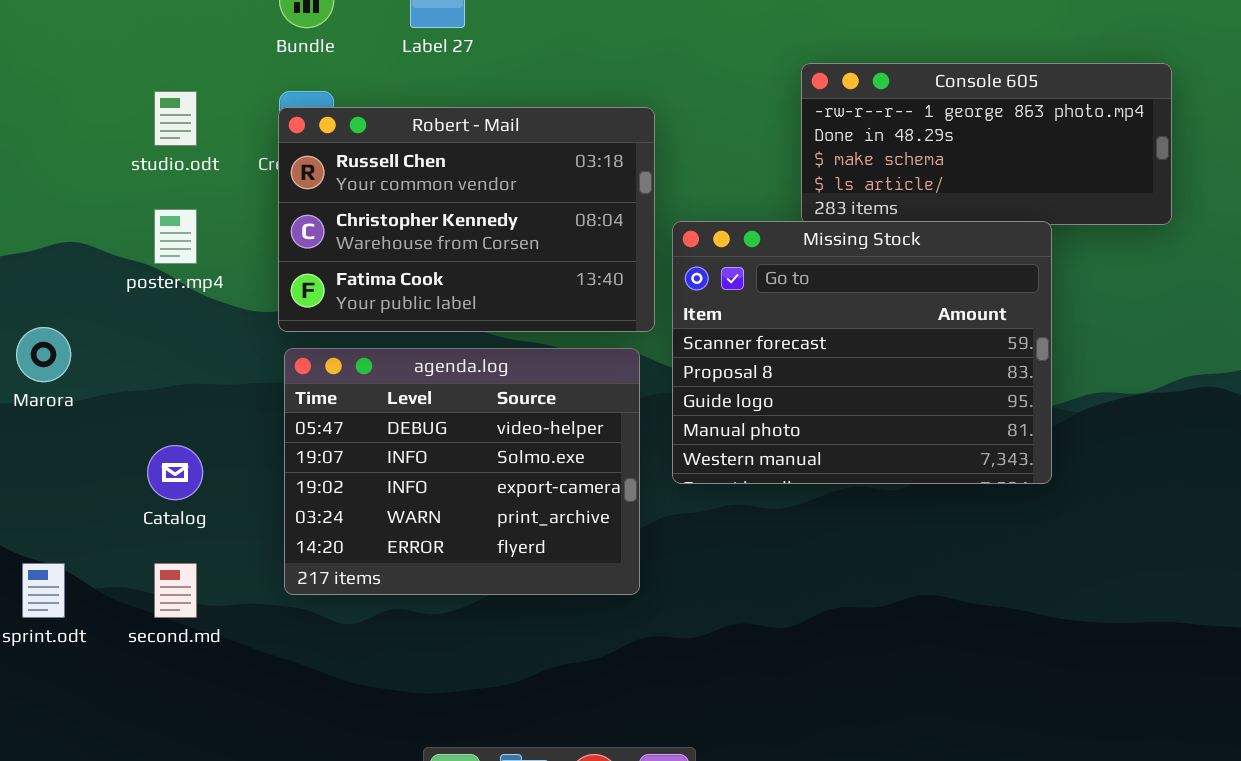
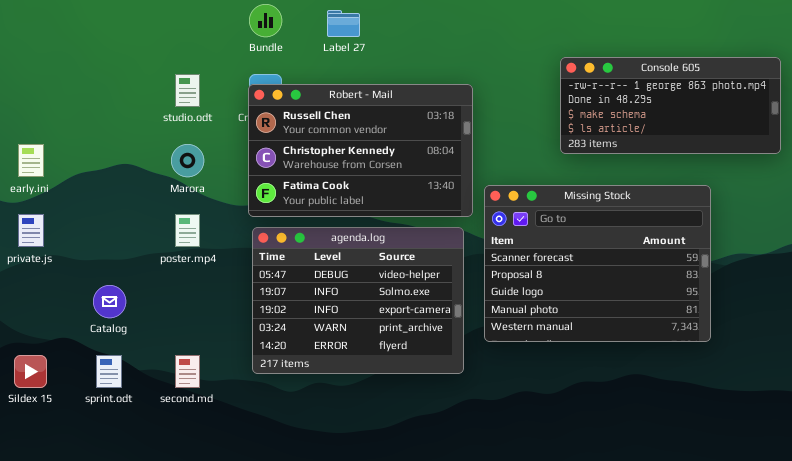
poster.mp4: [154,209,197,264] -> [175,214,200,247], moved
Missing Stock: [672,221,1052,484] -> [484,185,711,342], moved
Marora: [16,327,71,382] -> [171,144,204,177], moved
Catalog: [147,445,203,500] -> [93,285,126,318], moved

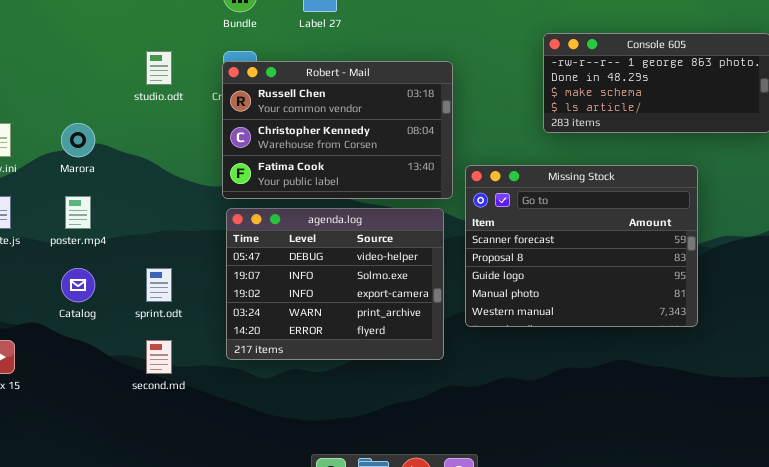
Marora: [171,144,204,177] -> [61,123,95,157], moved
poster.mp4: [175,214,200,247] -> [65,196,91,229], moved
sprint.odt: [96,355,122,388] -> [146,268,172,302], moved

